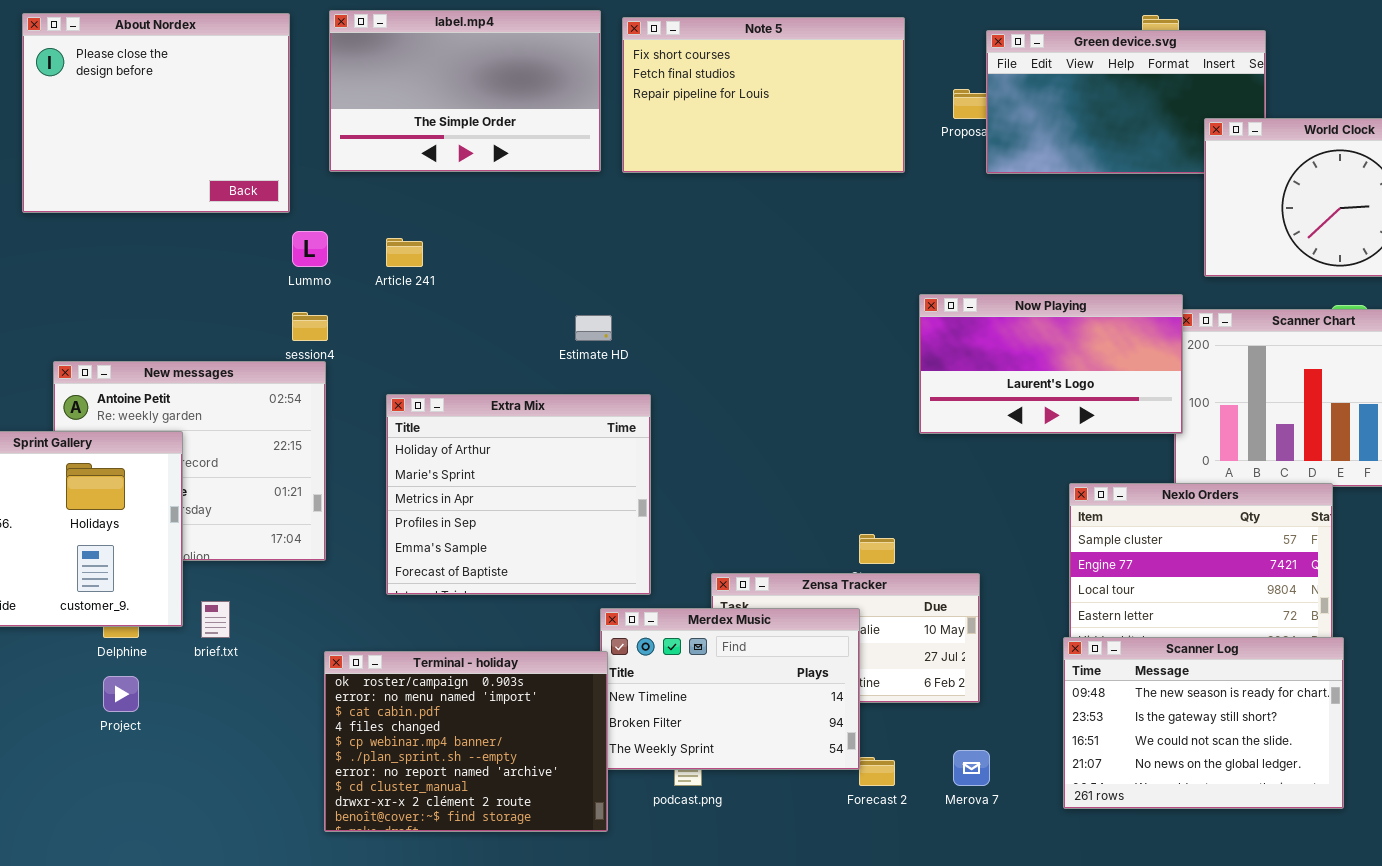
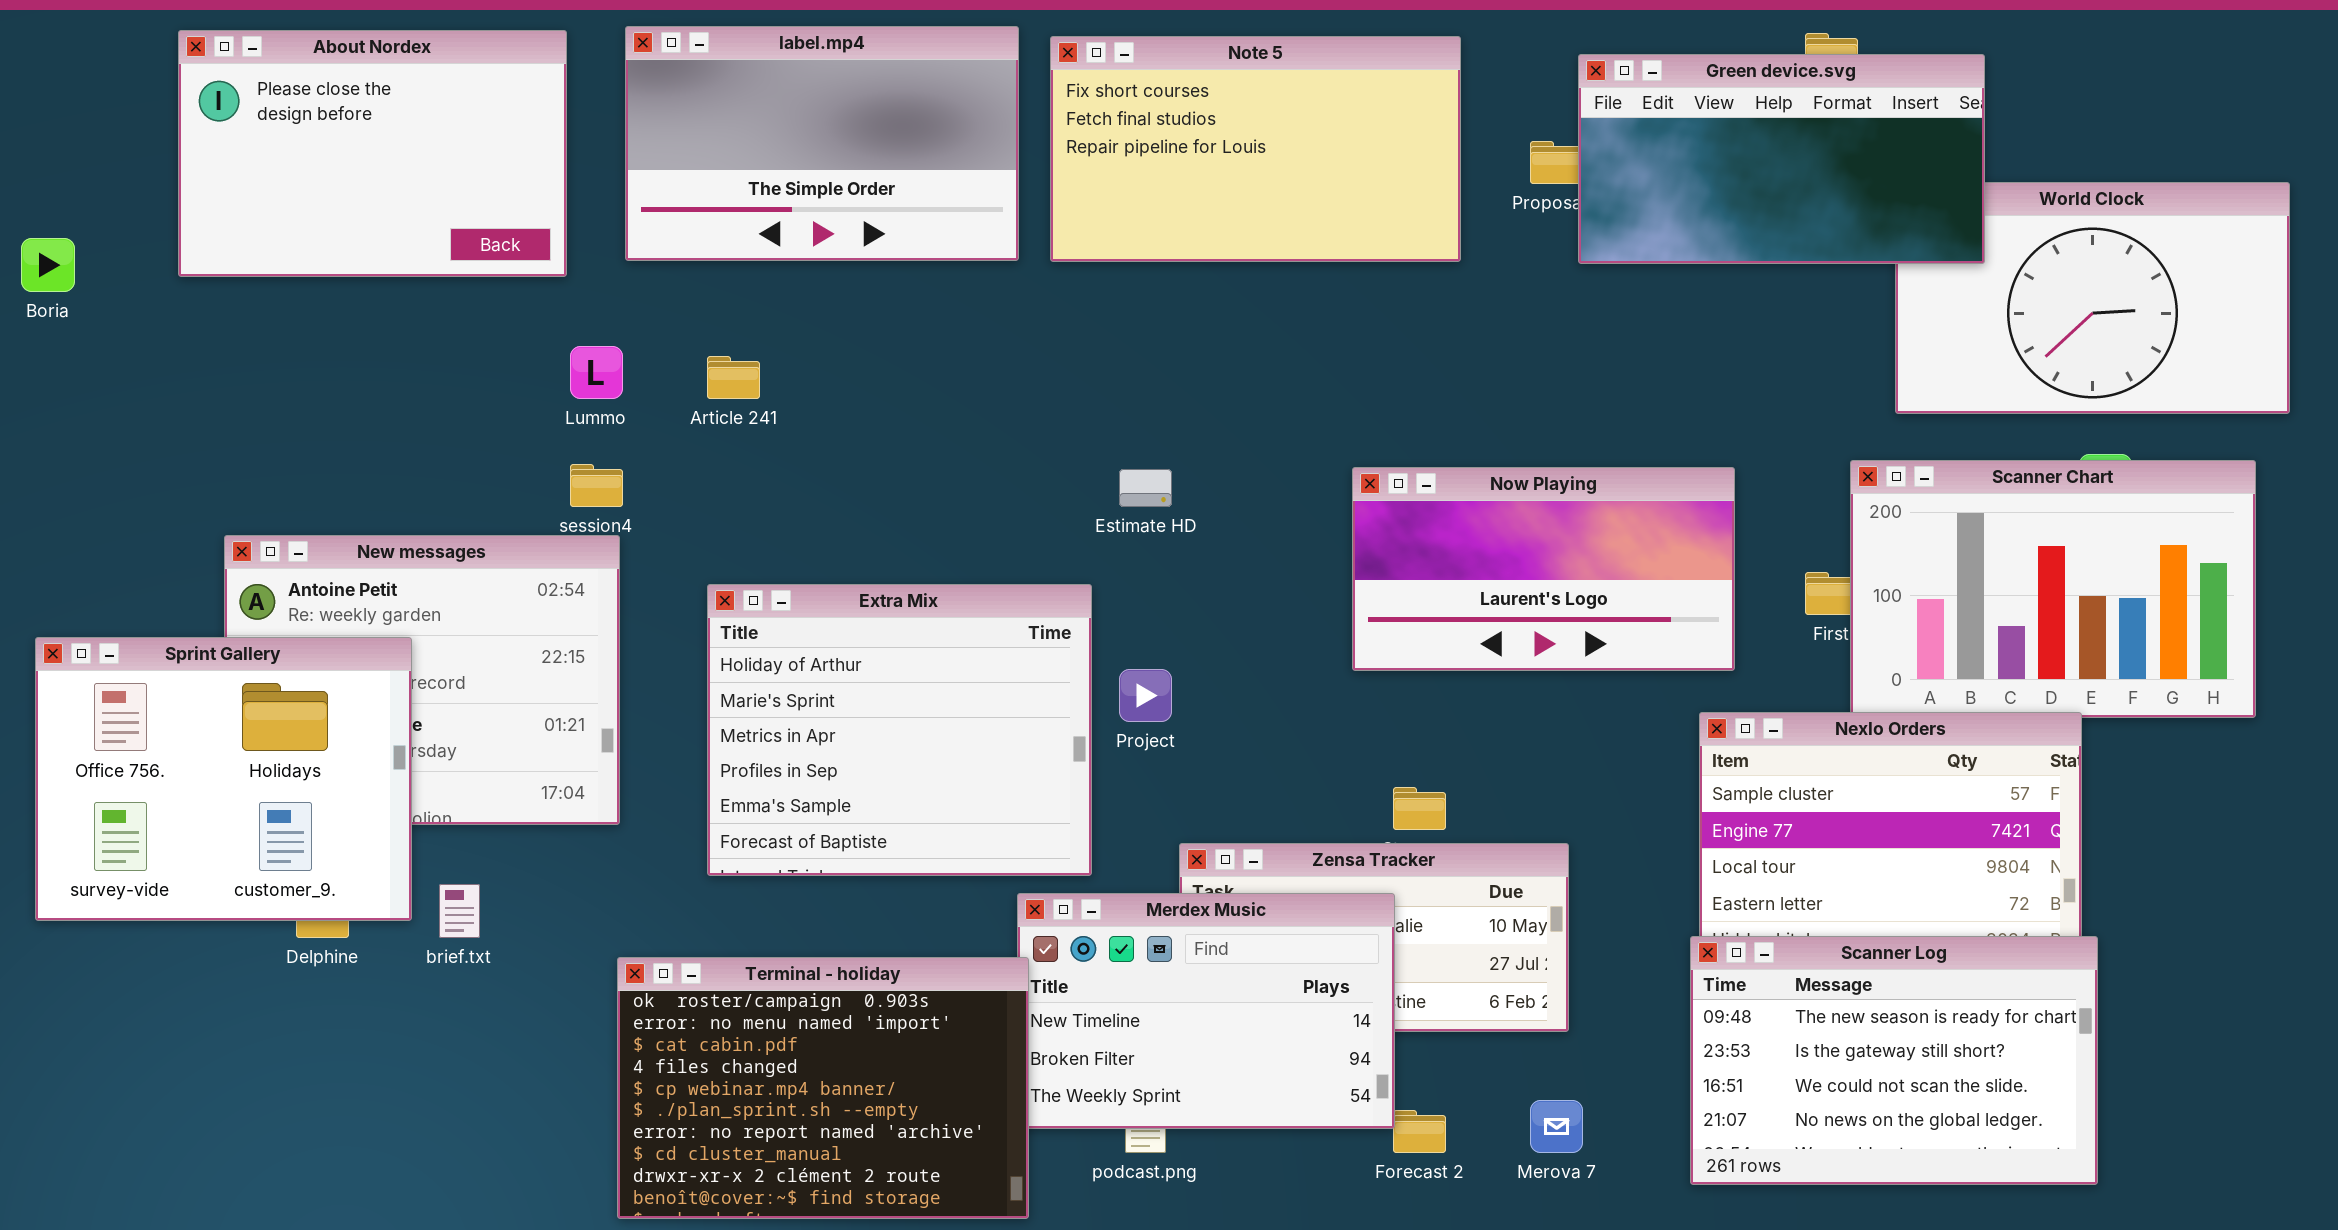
About Nordex: [22,13,290,213] -> [178,30,567,277], resized
Green device.svg: [986,30,1266,174] -> [1578,54,1985,264], raised
Now Playing: [919,294,1183,434] -> [1352,467,1735,671], moved
Estimate HD: [575,315,612,341] -> [1119,469,1172,507], moved
Project: [103,676,139,712] -> [1119,669,1172,722], moved

